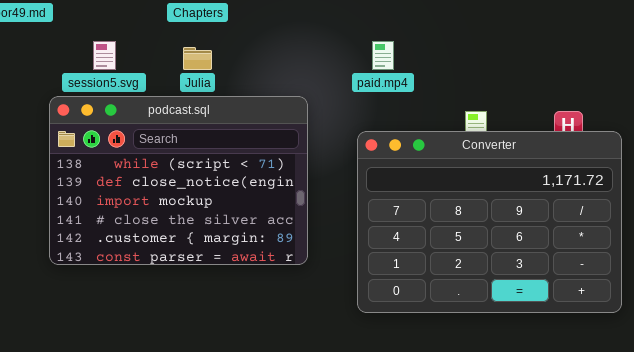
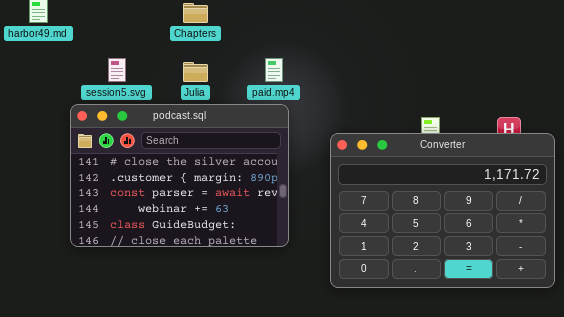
paid.mp4: [372,41,394,70] -> [265,58,283,82], moved
podcast.sql: [49,96,308,265] -> [70,104,289,247], scrolled down 3 rows

